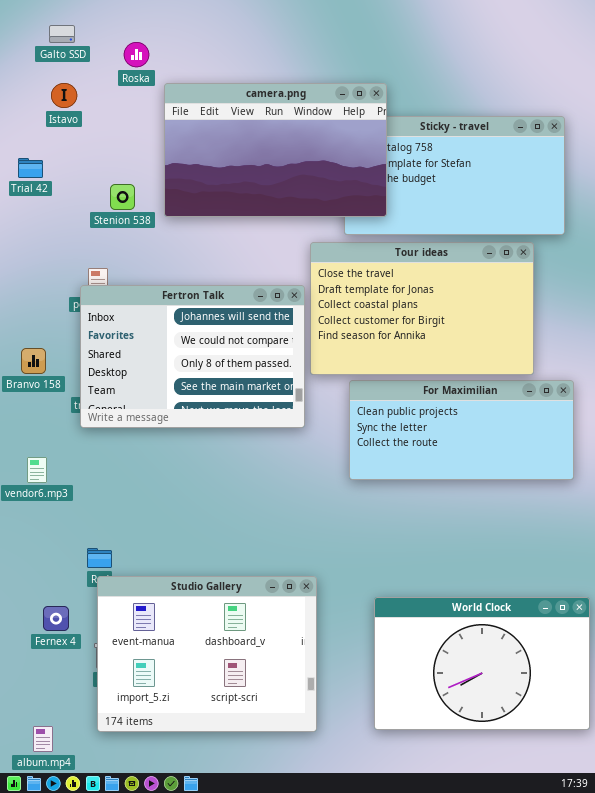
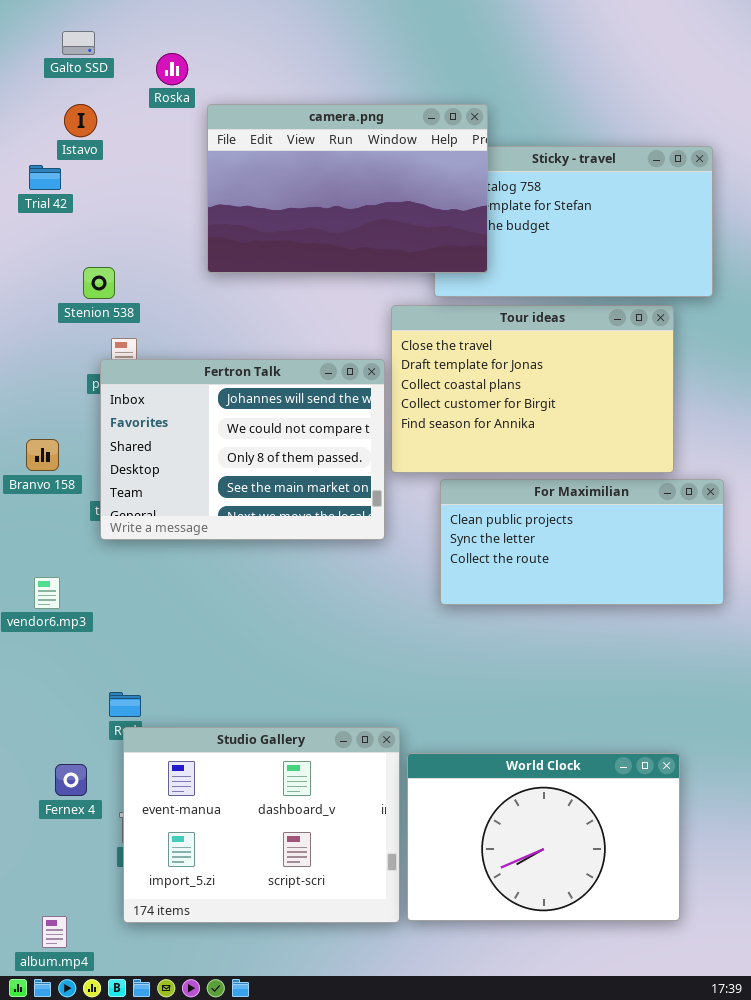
Trial 42: [18,158,43,178] -> [29,165,61,190], moved
Stenion 538: [110,184,135,210] -> [83,267,115,299], moved
World Clock: [374,597,590,730] -> [407,753,680,921], moved

